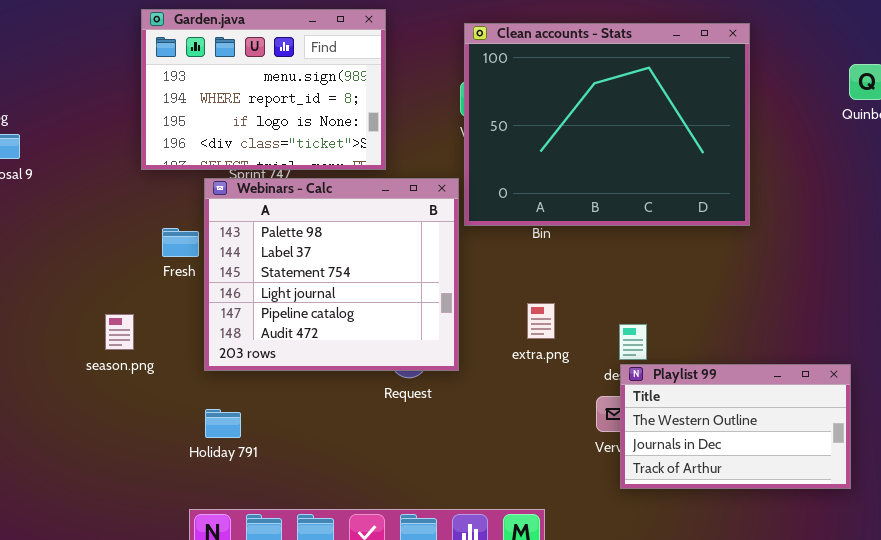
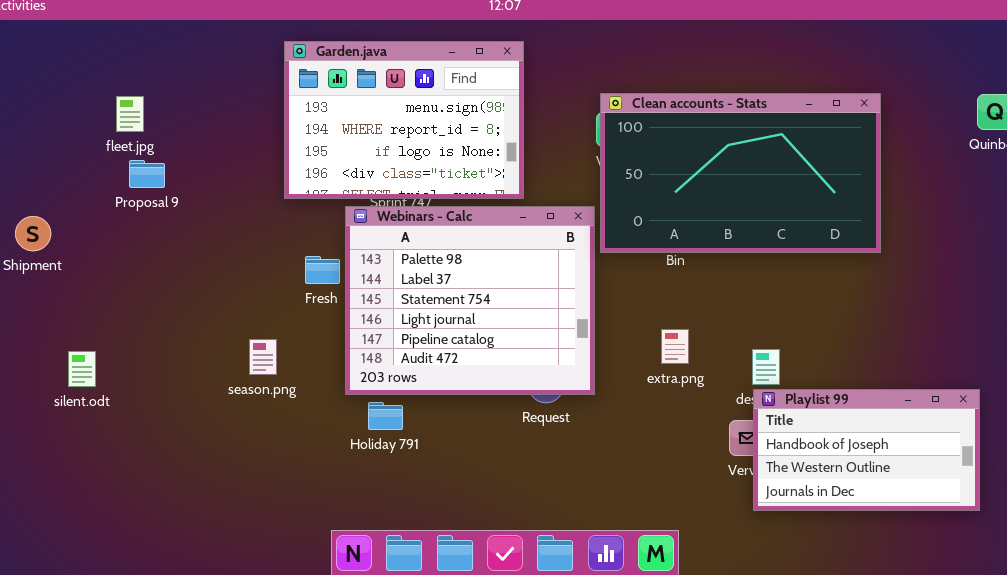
Clean accounts - Stats: [464,23,750,226] -> [600,93,881,253], resized
Playlist 99: [620,364,851,489] -> [753,389,980,511], scrolled up 1 row
Holiday 791: [205,409,241,438] -> [368,402,403,430], moved

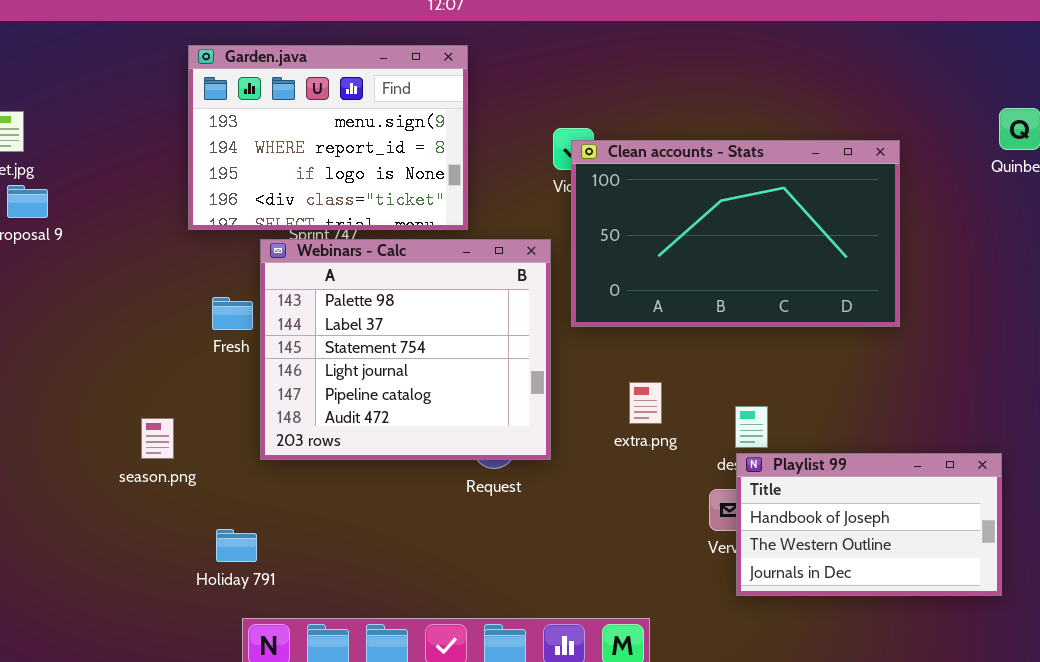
Clean accounts - Stats: [600,93,881,253] -> [571,140,900,327], moved
season.png: [249,339,277,375] -> [141,418,174,459], moved
Holiday 791: [368,402,403,430] -> [216,529,257,562], moved

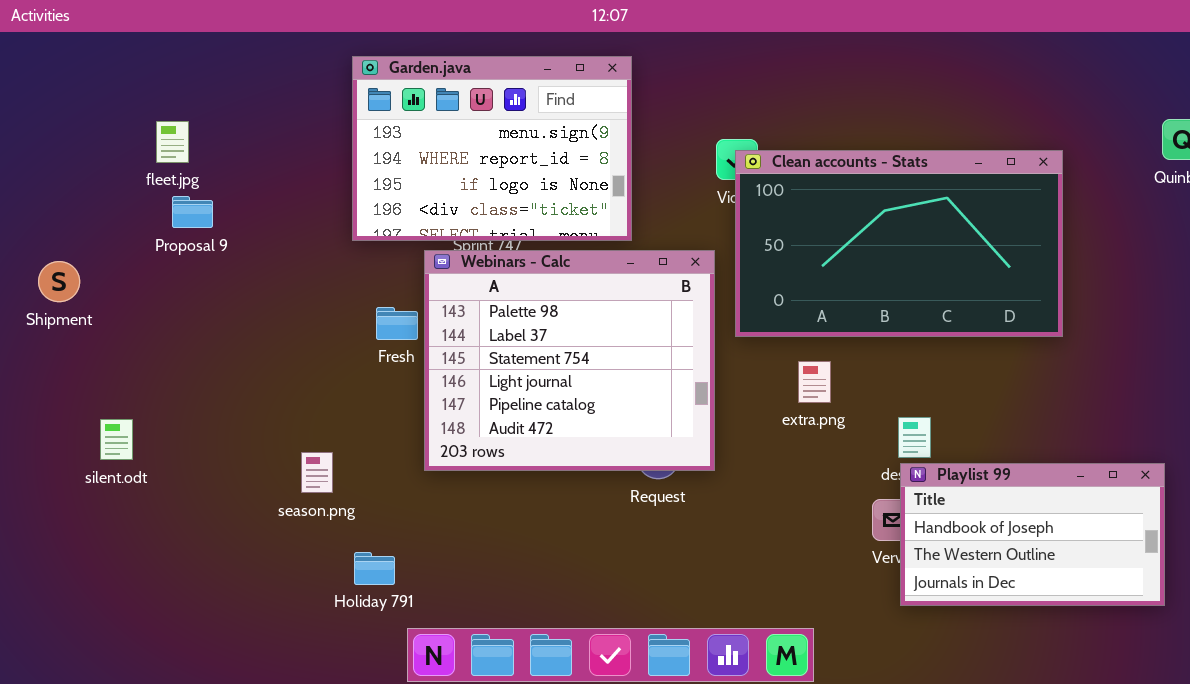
extra.png: [629,382,662,424] -> [798,361,831,403], moved
season.png: [141,418,174,459] -> [301,452,333,493], moved
Holiday 791: [216,529,257,562] -> [354,552,395,585], moved

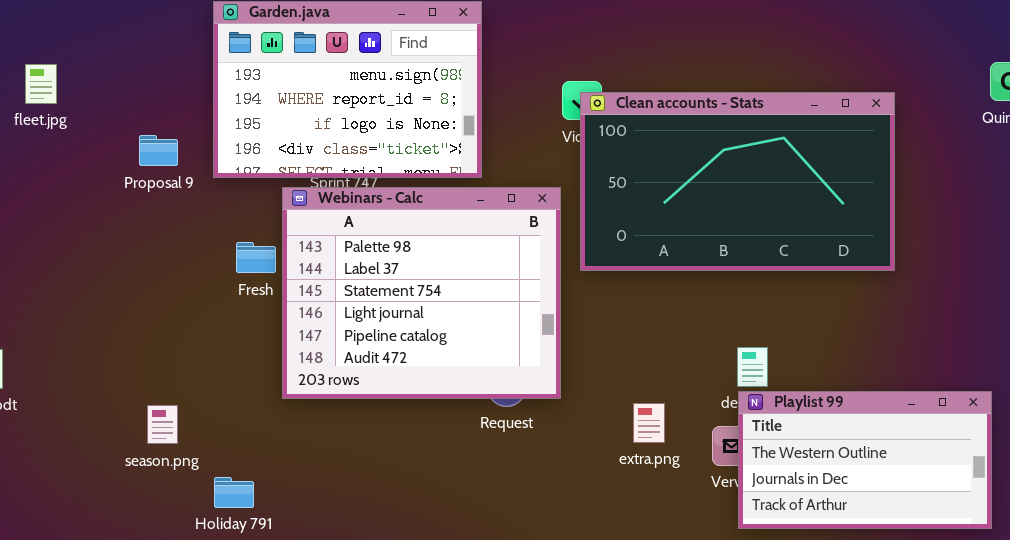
Proposal 9: [172,196,213,228] -> [139,135,178,166], moved
extra.png: [798,361,831,403] -> [633,403,665,443], moved
season.png: [301,452,333,493] -> [147,405,178,444], moved
Playlist 99: [900,463,1165,606] -> [738,391,992,529], scrolled down 1 row

